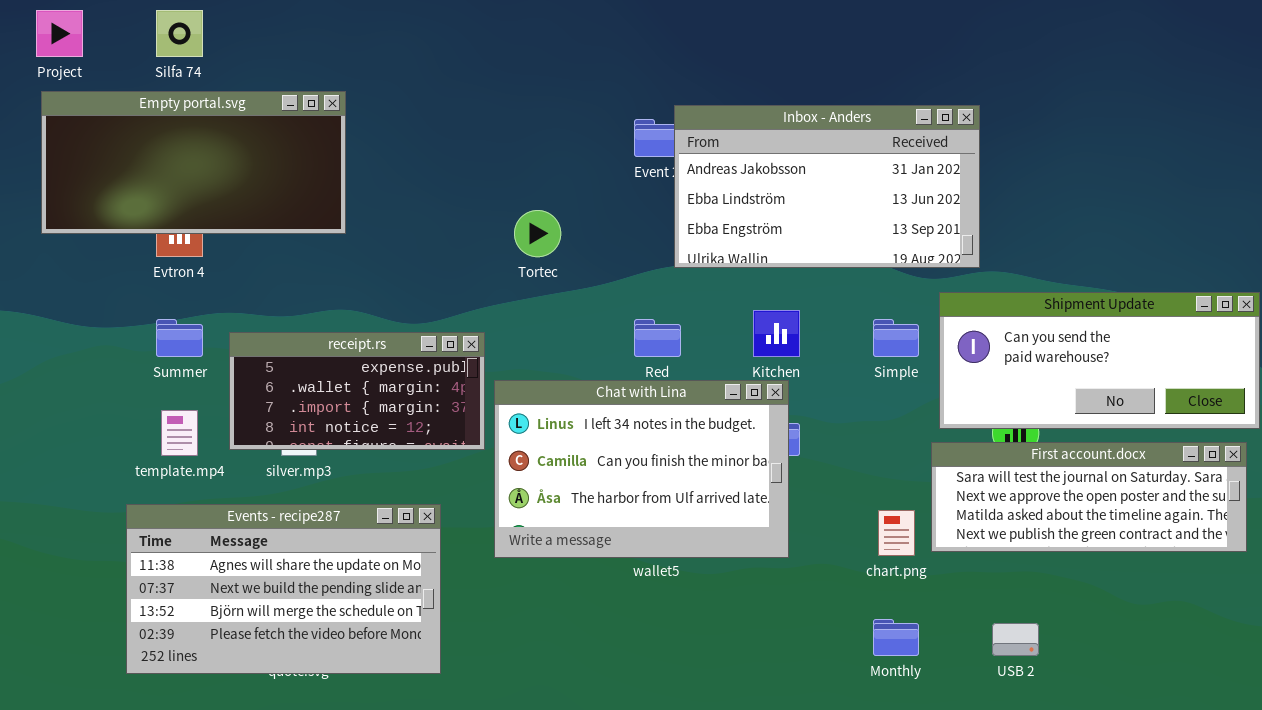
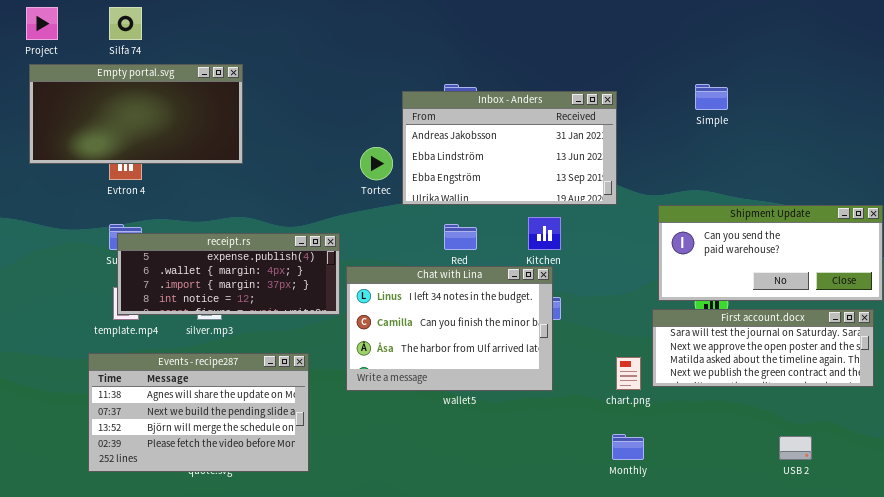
Inbox - Anders: [674,105,980,268] -> [402,91,617,205], moved
Simple: [873,319,919,357] -> [695,84,728,110], moved
receipt.rs: [229,332,485,450] -> [117,233,340,315], resized
USB 2: [992,623,1039,656] -> [779,436,812,460], moved

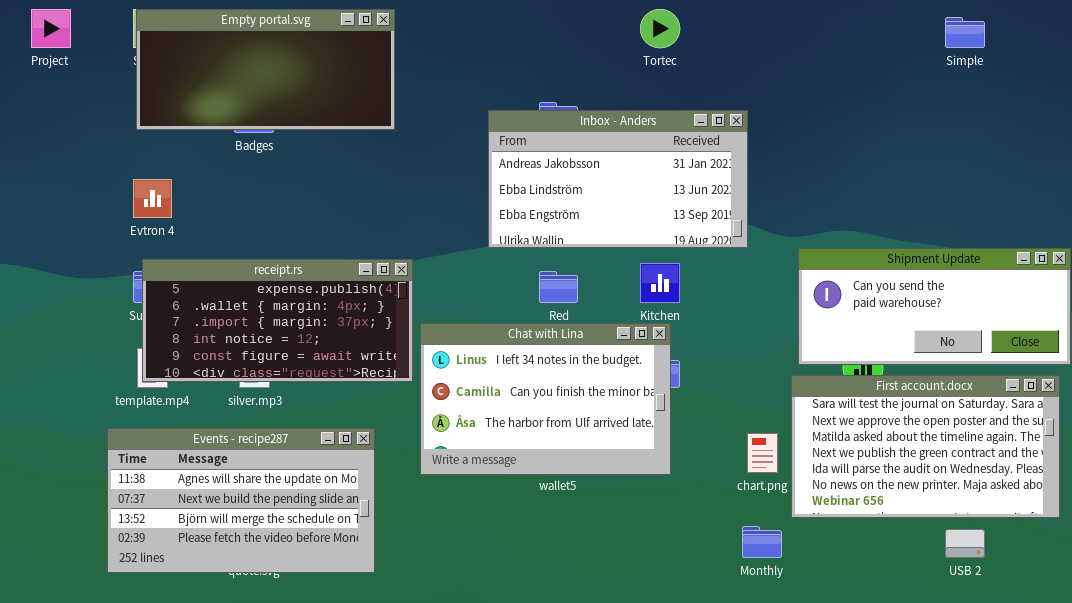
Empty portal.svg: [29,64,243,164] -> [136,9,395,130], moved
Simple: [695,84,728,110] -> [945,17,985,48], moved
Tortec: [360,147,393,180] -> [640,9,680,48], moved
receipt.rs: [117,233,340,315] -> [142,259,413,382], resized
First account.docx: [652,309,874,387] -> [791,375,1060,518], resized

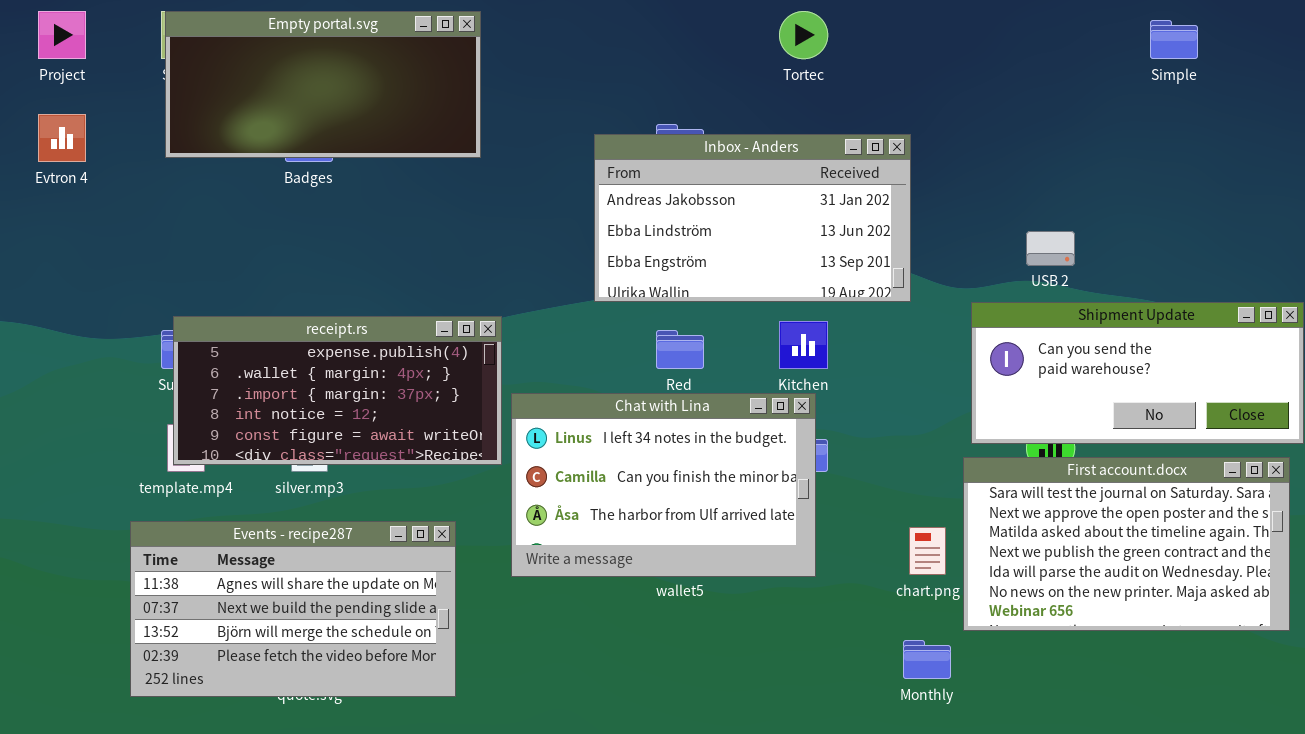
Evtron 4: [133,179,172,218] -> [38,114,86,162], moved
USB 2: [945,529,985,558] -> [1026,231,1075,266], moved

